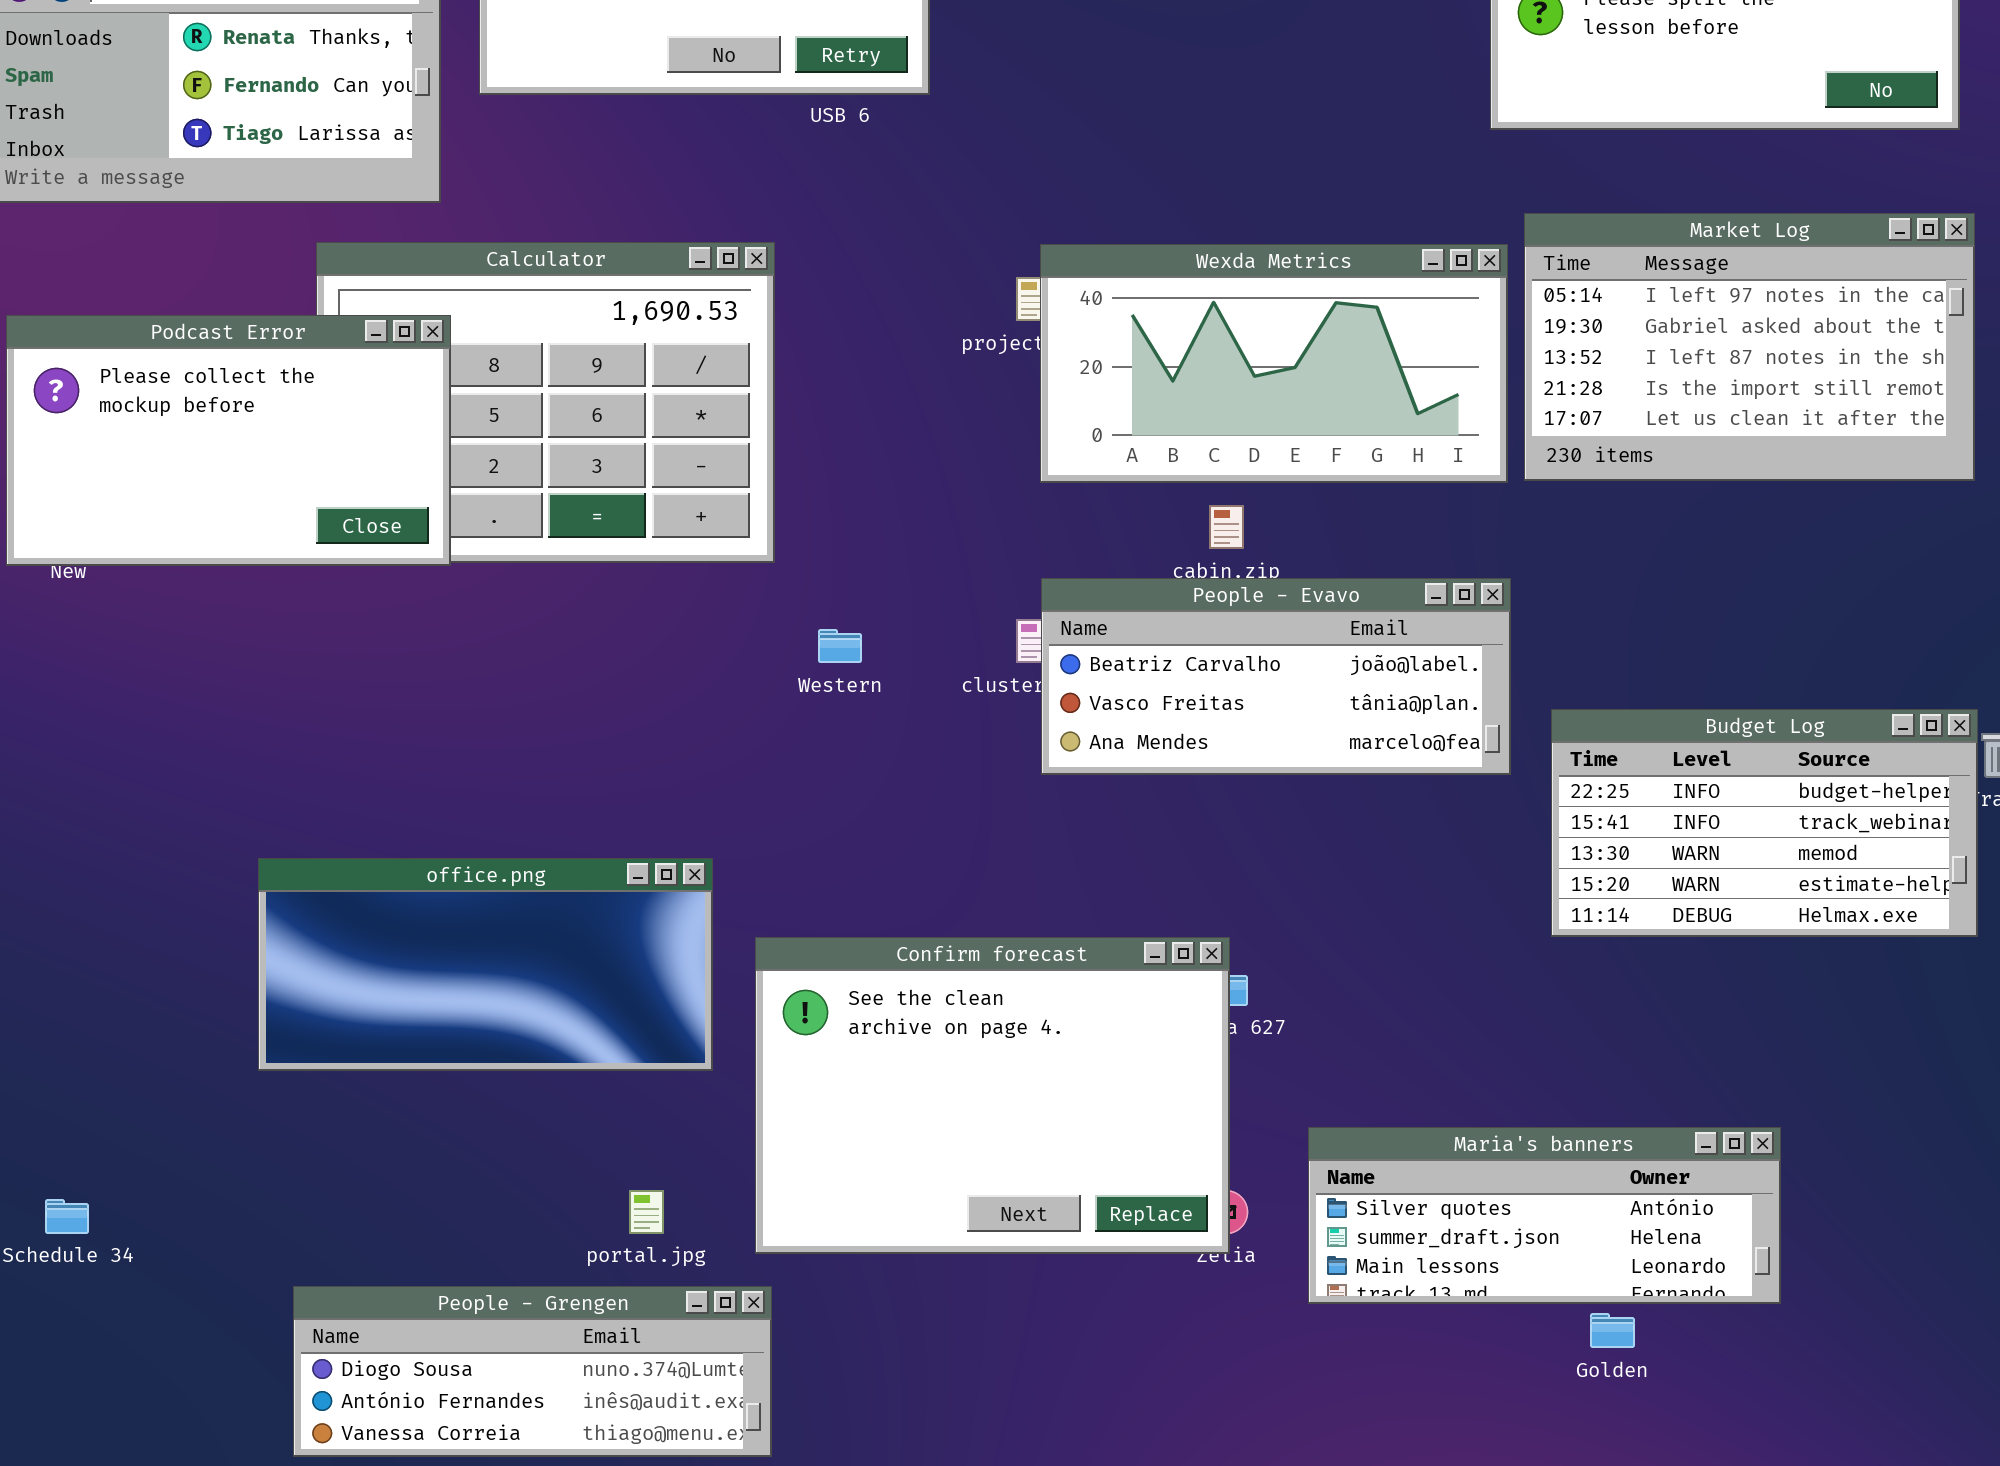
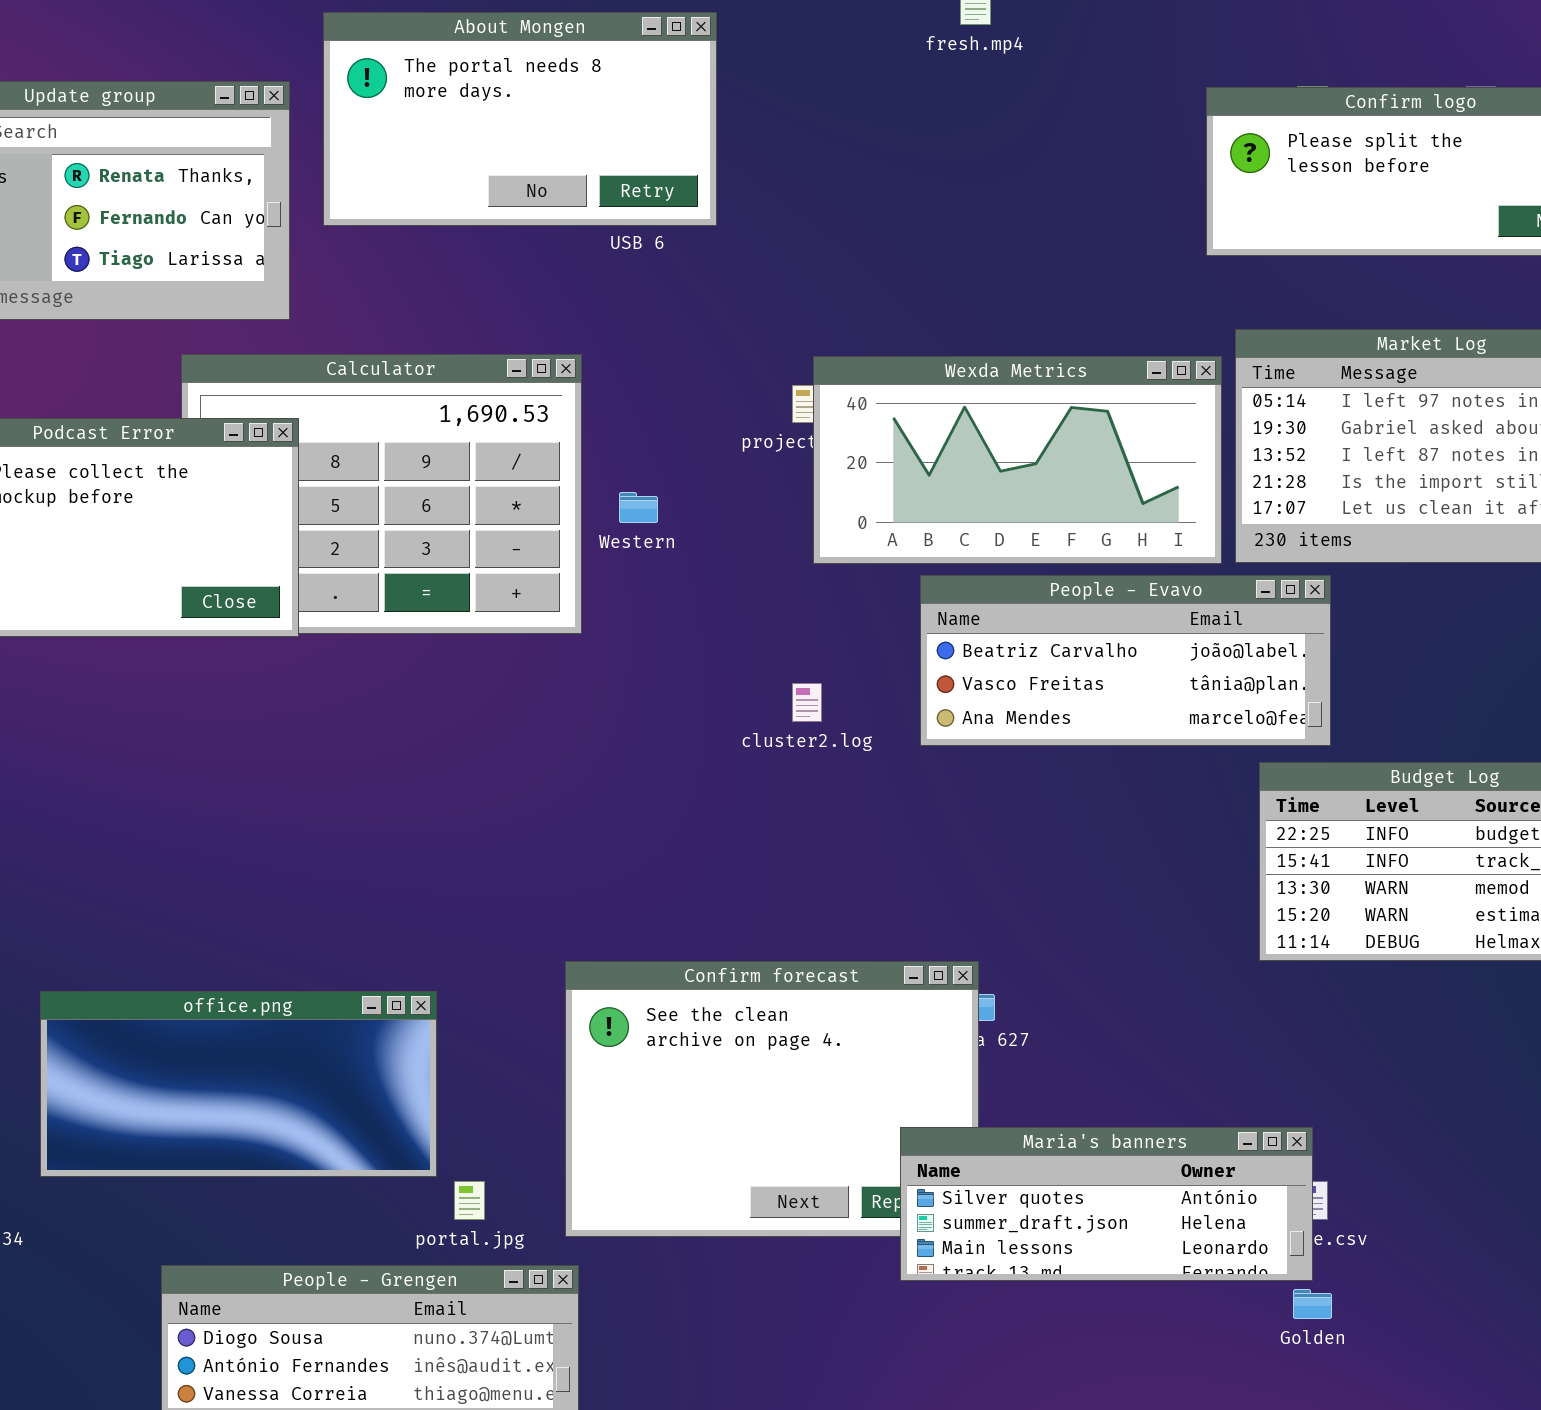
People - Evavo: [1041,578,1511,775] -> [920,575,1331,746], moved
Western: [818,629,862,663] -> [619,492,658,523], moved
office.png: [258,858,713,1071] -> [40,991,437,1177], moved
Maria's banners: [1308,1127,1781,1304] -> [900,1127,1313,1281], moved

